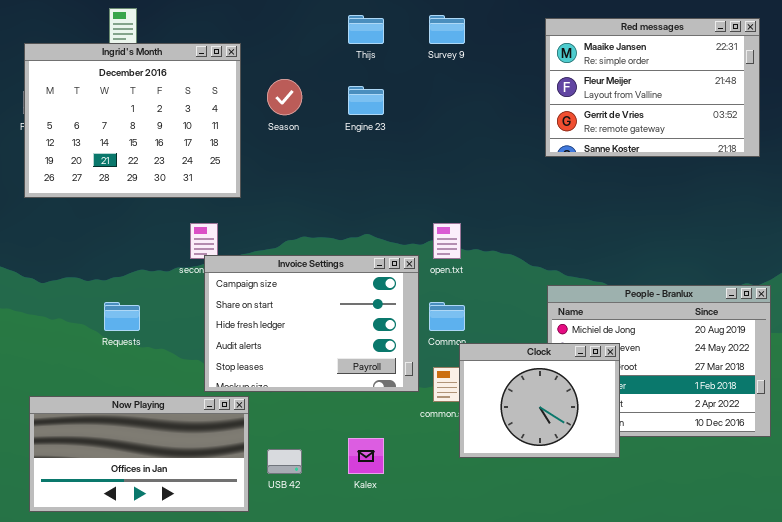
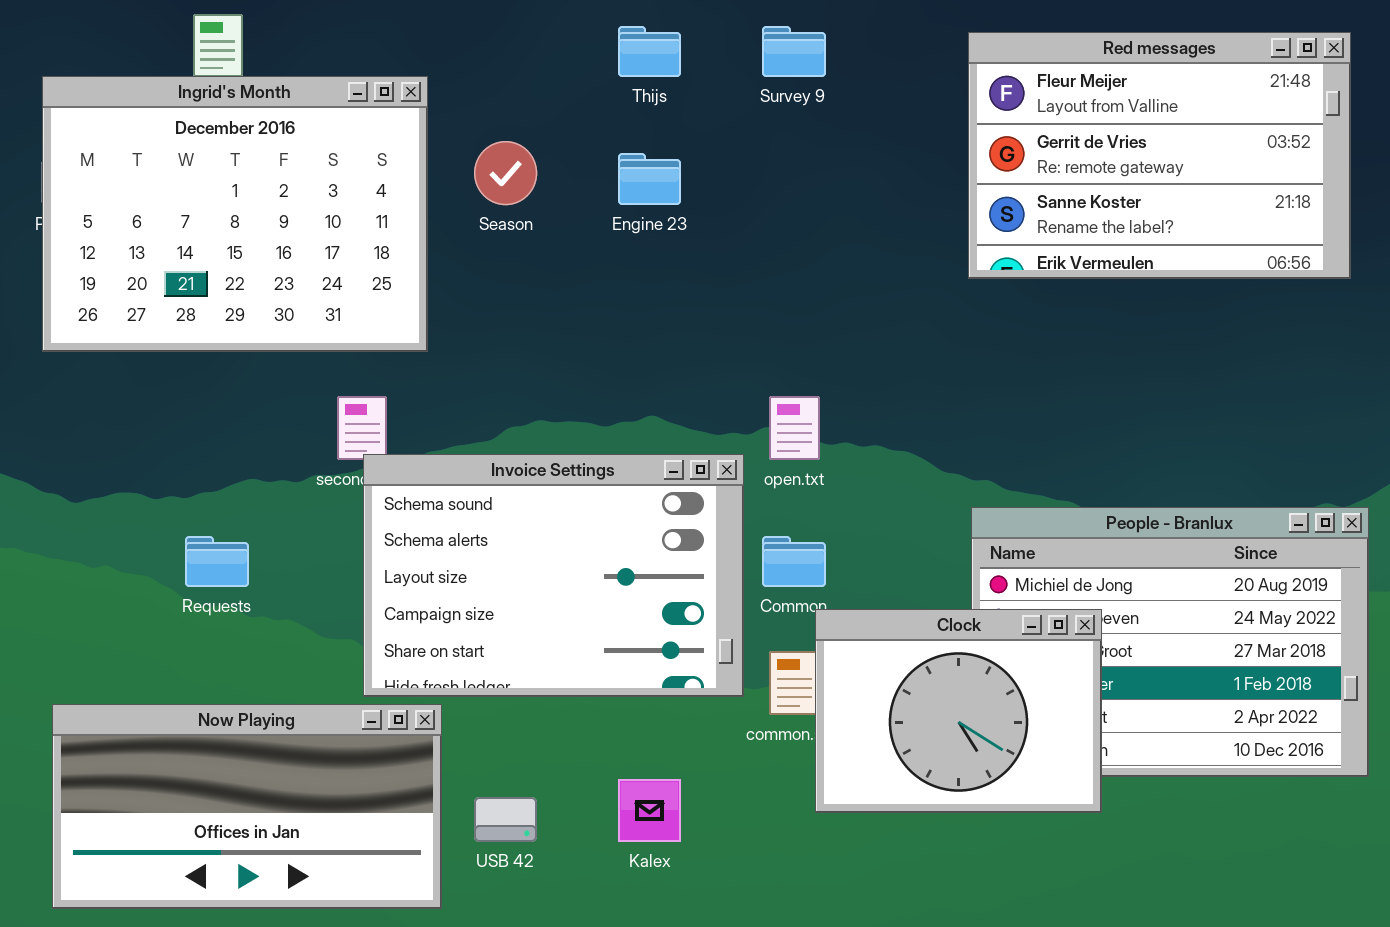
Red messages: [545,18,760,157] -> [968,32,1351,279], scrolled down 1 row
Invoice Settings: [204,255,419,392] -> [363,454,744,697], scrolled up 3 rows

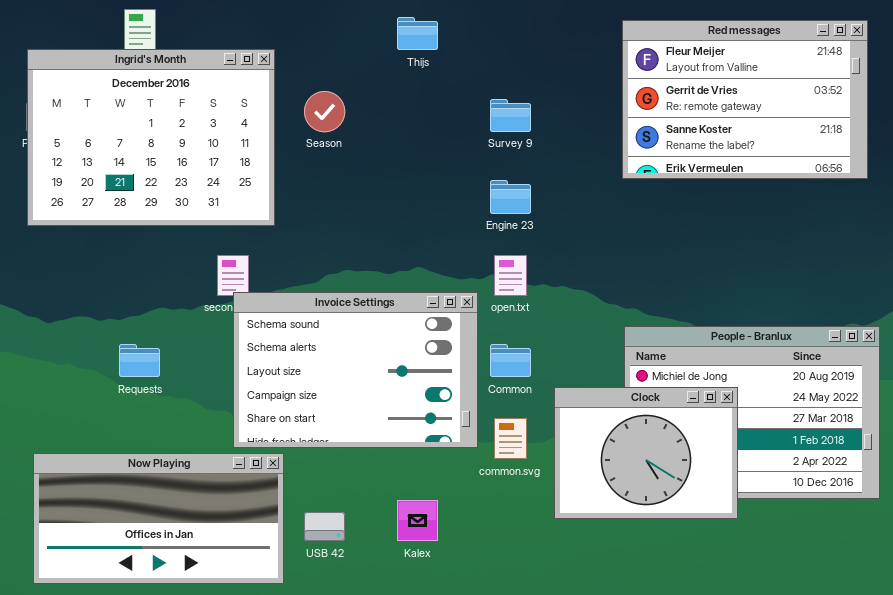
Survey 9: [762,26,826,77] -> [490,99,531,132], moved
Engine 23: [618,153,681,205] -> [490,180,531,214], moved
Clock: [815,609,1102,813] -> [554,387,738,519], moved

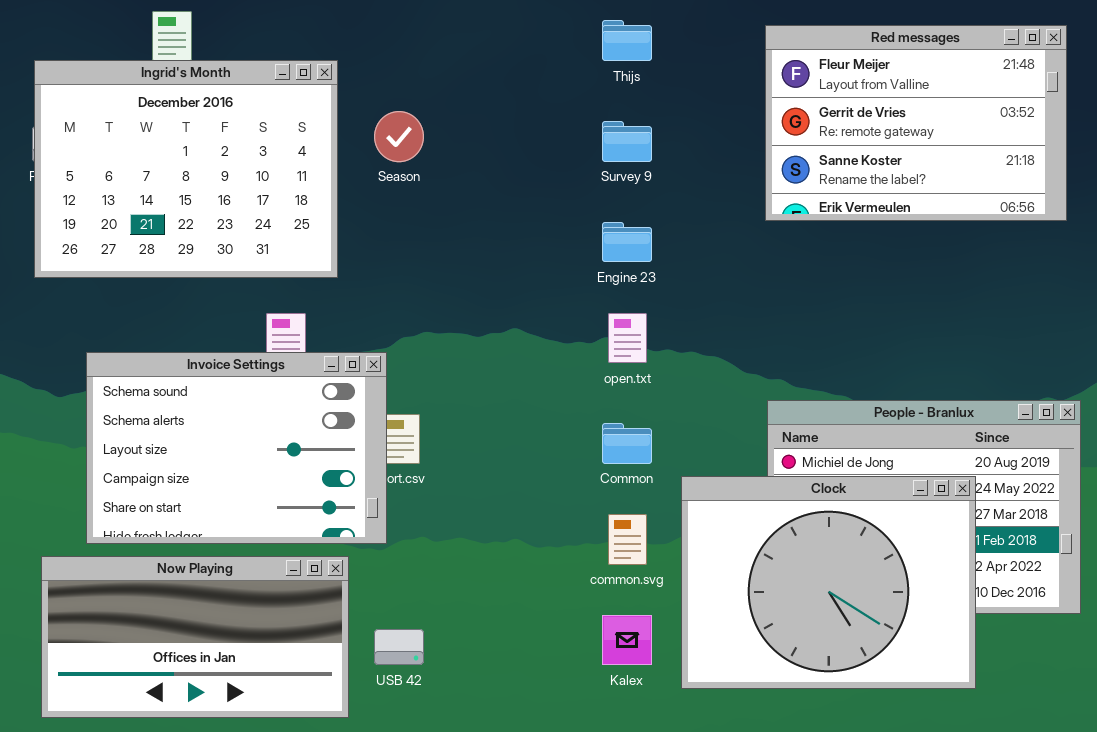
Thijs: [397,17,438,50] -> [602,20,652,61], moved
Invoice Settings: [233,292,478,448] -> [86,352,387,544], moved
Clock: [554,387,738,519] -> [681,476,976,689], resized
Kalex: [397,500,438,541] -> [602,615,652,665], moved

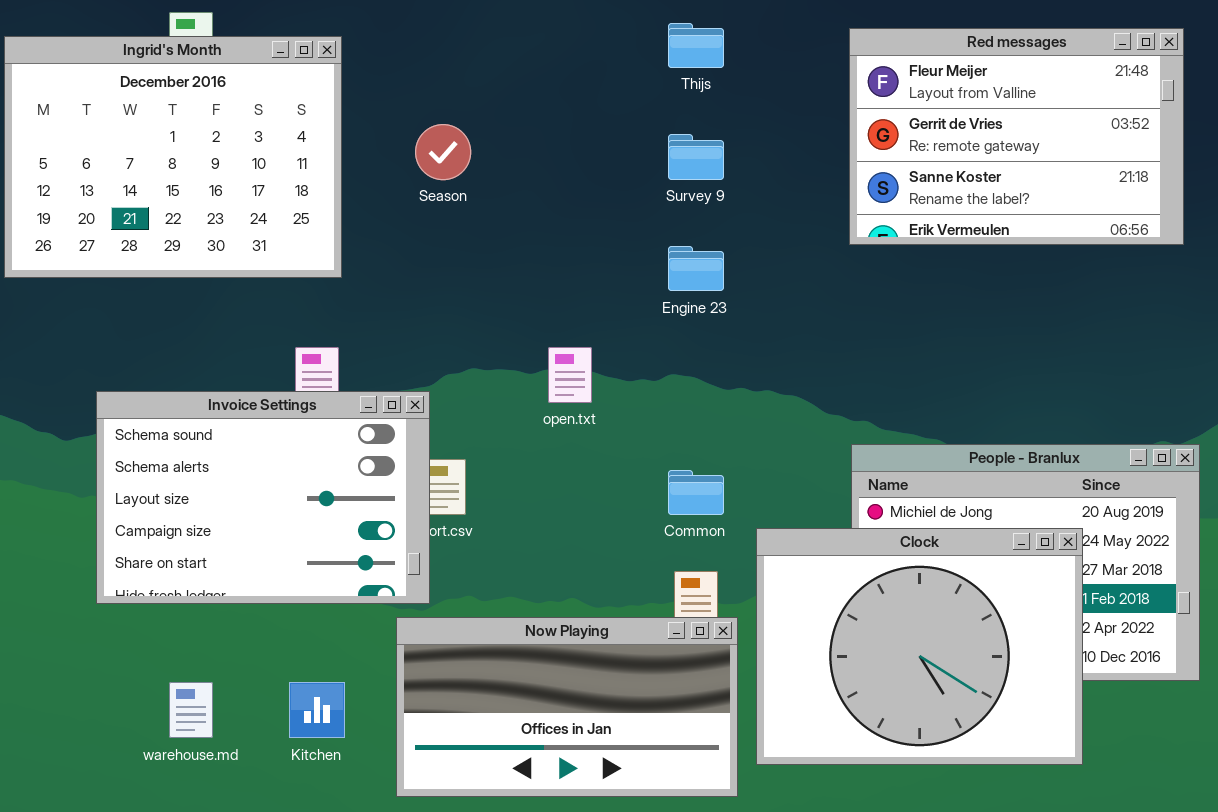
Ingrid's Month: [34,60,338,278] -> [4,36,342,278], moved
open.txt: [608,313,647,363] -> [548,347,592,403], moved
Now Playing: [41,556,349,718] -> [396,617,738,797], moved

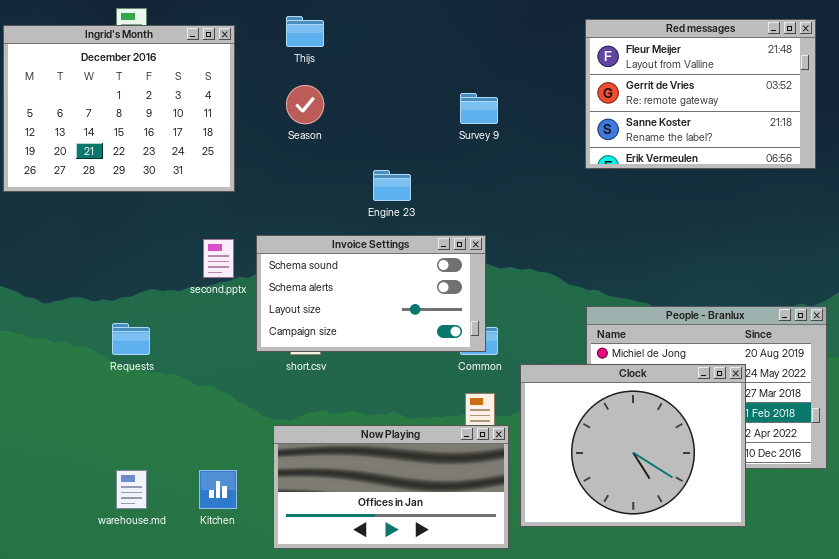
Thijs: [668,23,724,68] -> [286,16,324,47], moved
Engine 23: [668,246,724,291] -> [373,170,411,201], moved
Invoice Settings: [96,391,430,604] -> [256,235,486,352], moved, resized

